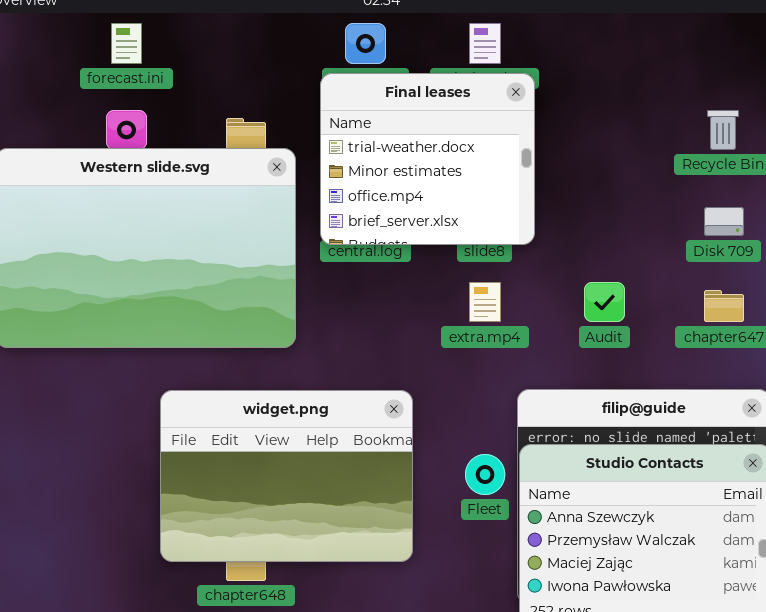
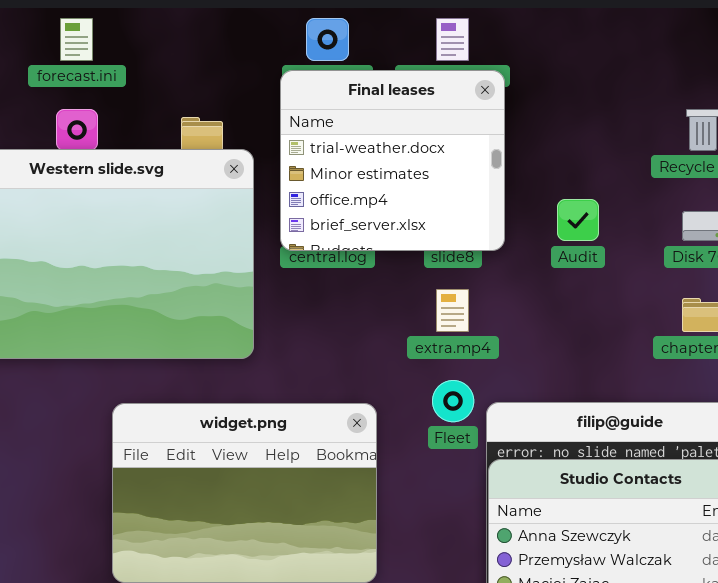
Audit: [584,282,625,322] -> [557,199,599,241], moved
Fleet: [465,454,505,495] -> [432,380,474,422], moved

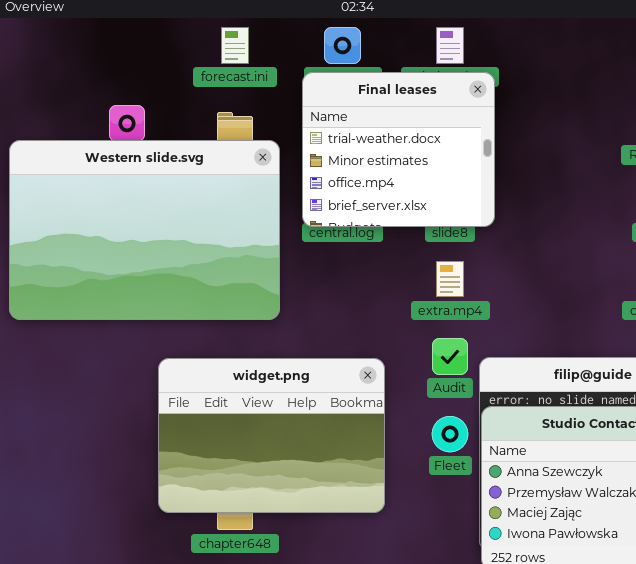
forecast.ini: [60,18,93,61] -> [221,27,249,64], moved
Audit: [557,199,599,241] -> [432,338,468,375], moved
Fleet: [432,380,474,422] -> [432,416,468,452], moved

